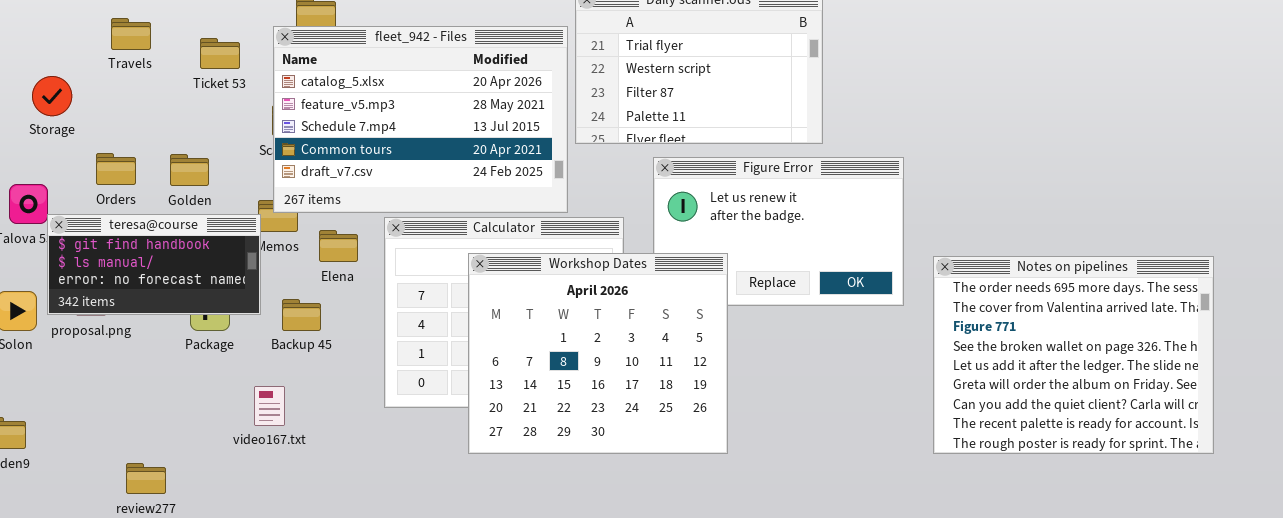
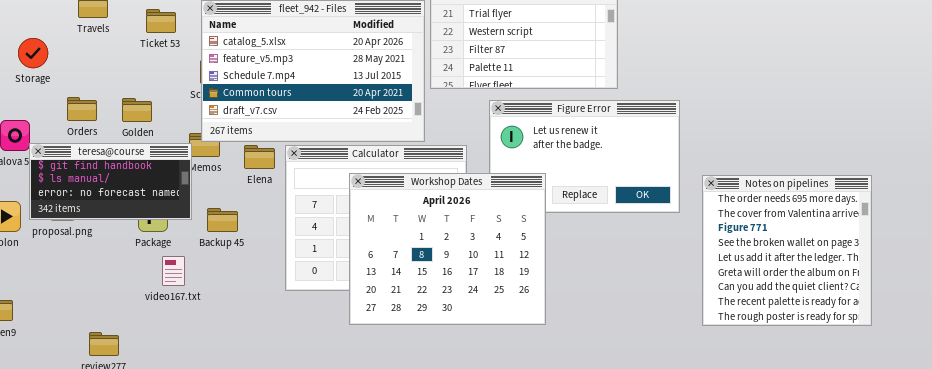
Elena: [319,230,358,262] -> [244,145,275,169], moved
Notes on pipelines: [933,256,1214,454] -> [702,175,872,326], resized
video167.txt: [254,386,285,426] -> [162,256,185,286], moved

